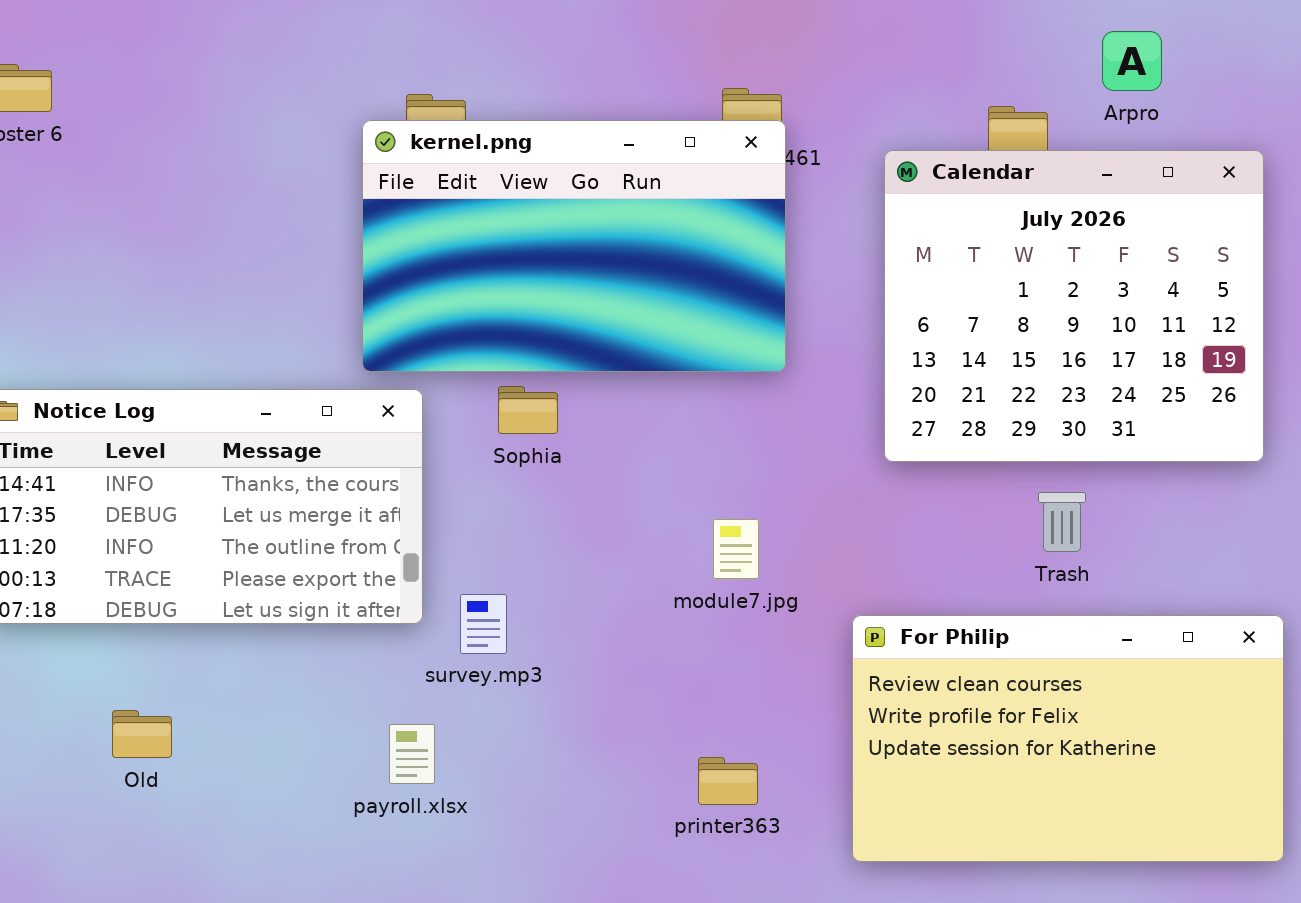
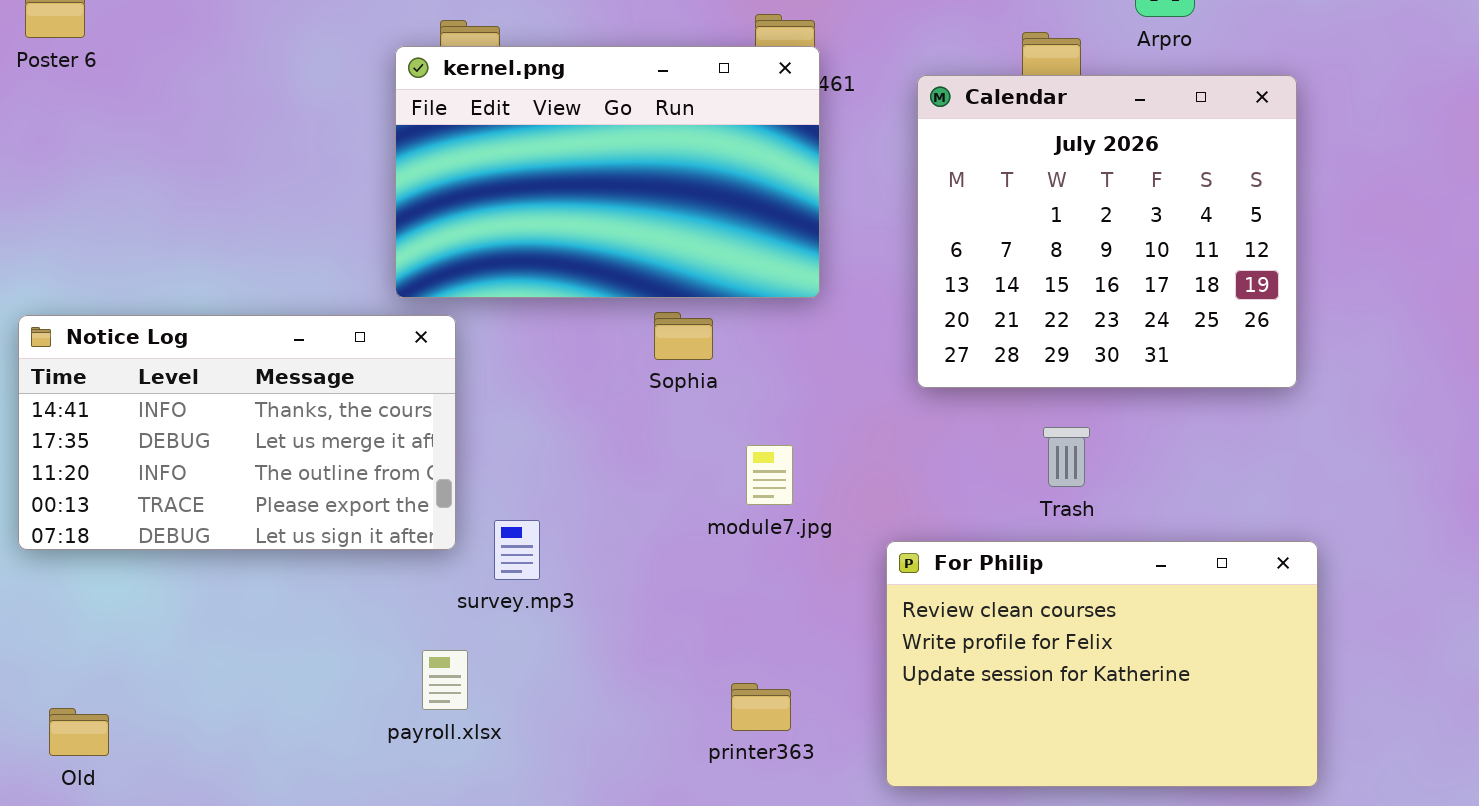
Sophia: [498,386,558,434] -> [654,312,713,360], moved
Trash: [1038,492,1086,552] -> [1043,427,1090,487], moved
Old: [112,710,172,758] -> [49,708,109,756], moved

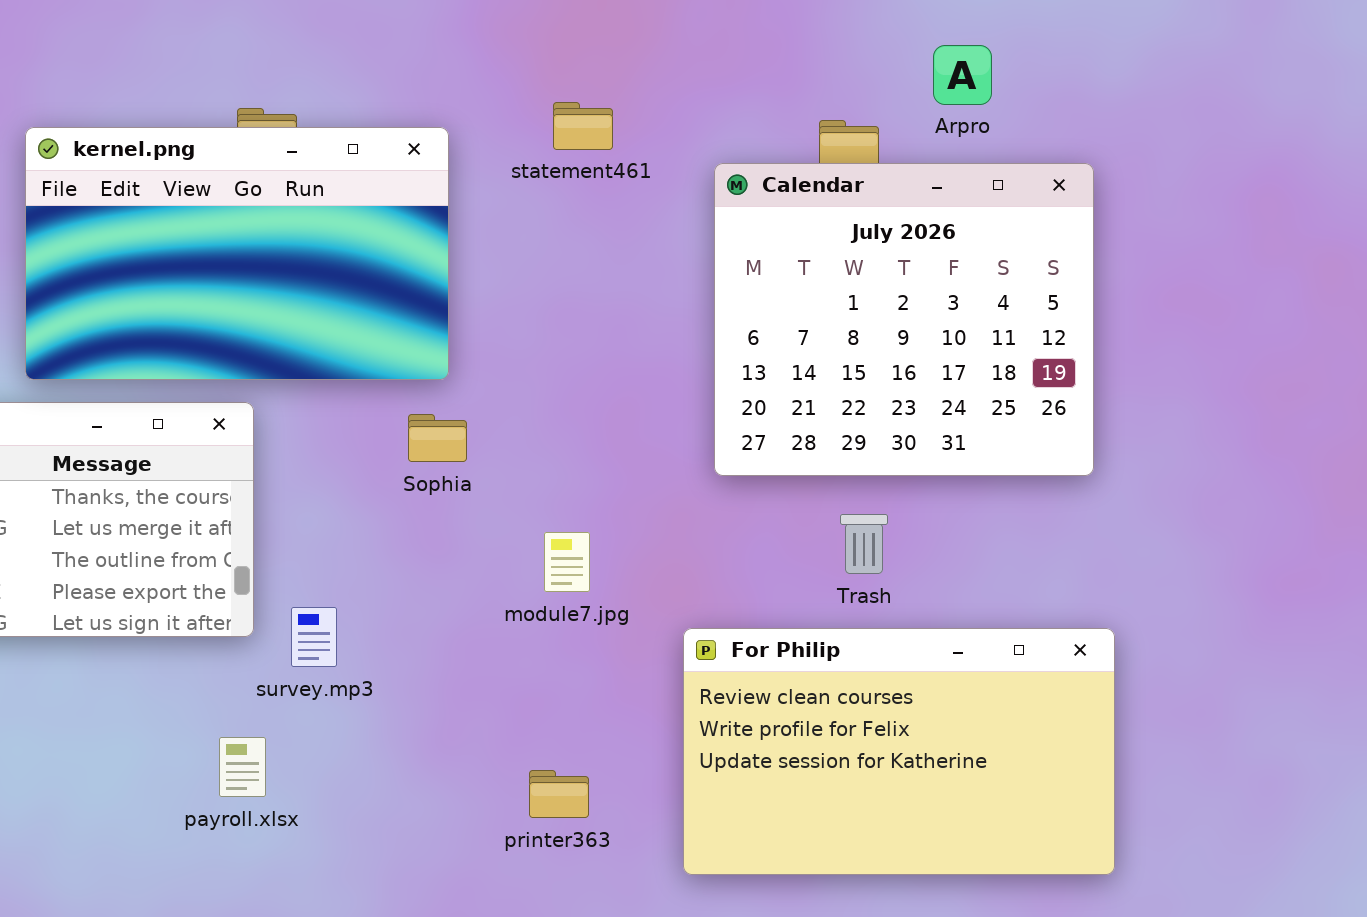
kernel.png: [395,46,820,298] -> [25,127,449,380], moved
Sophia: [654,312,713,360] -> [408,414,467,462], moved

